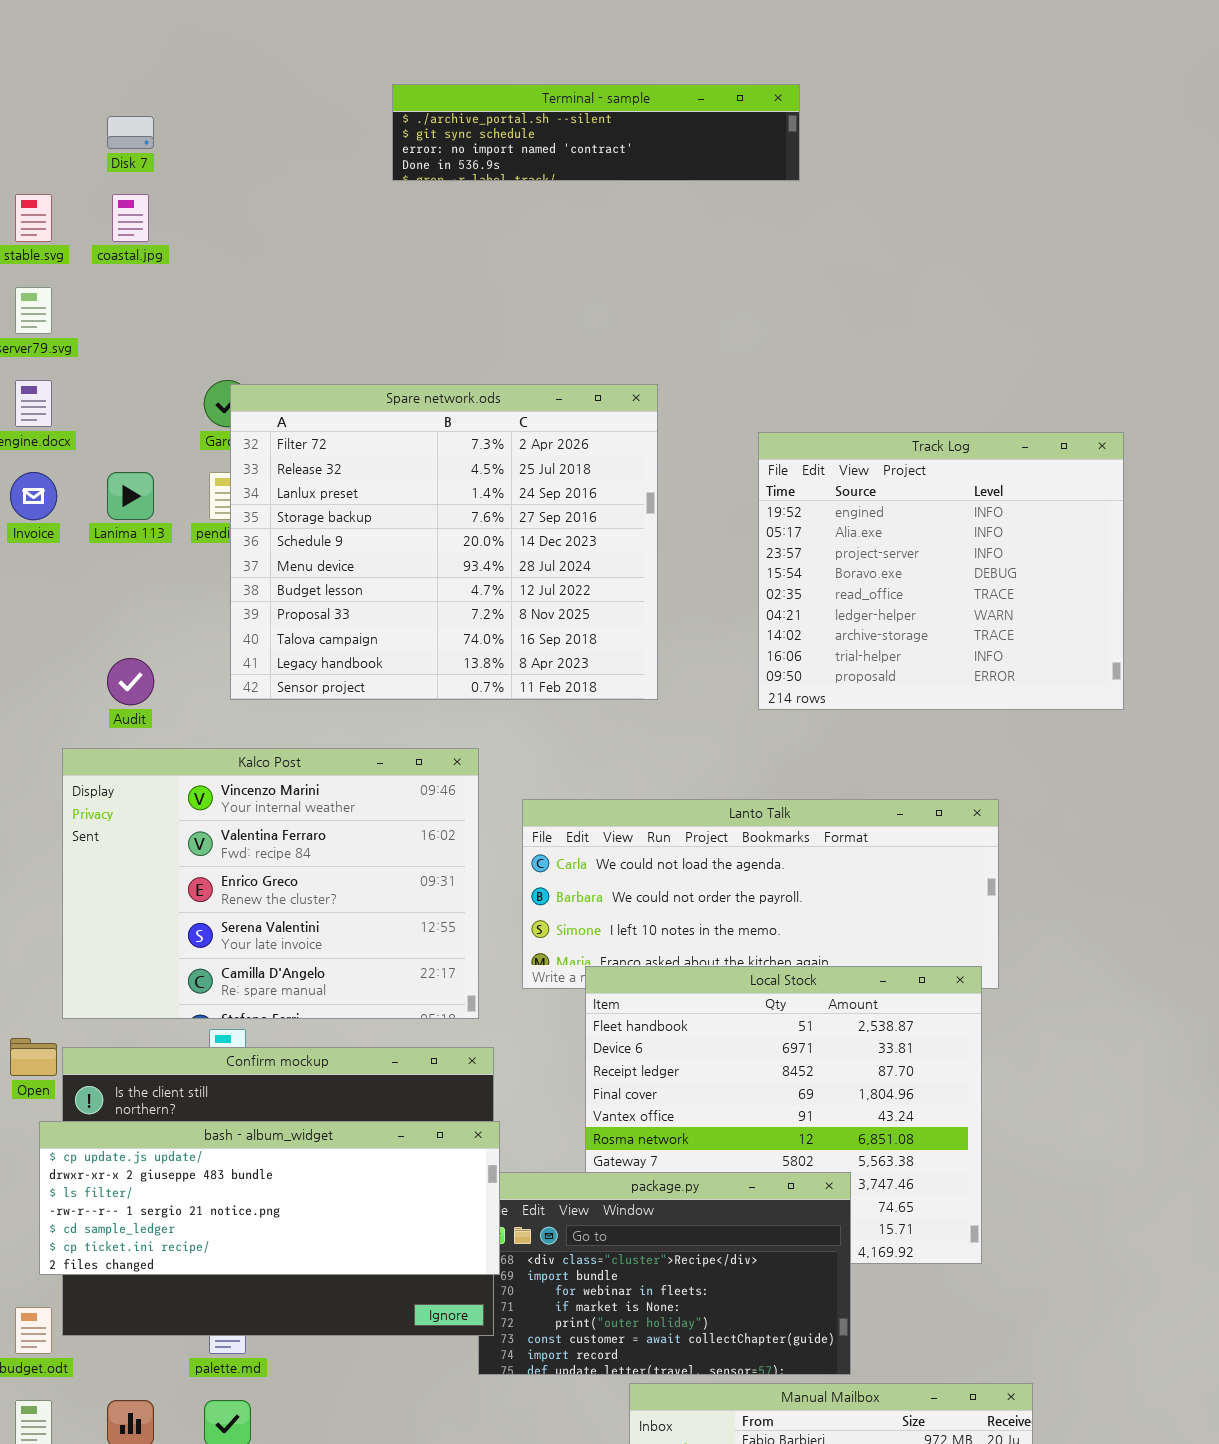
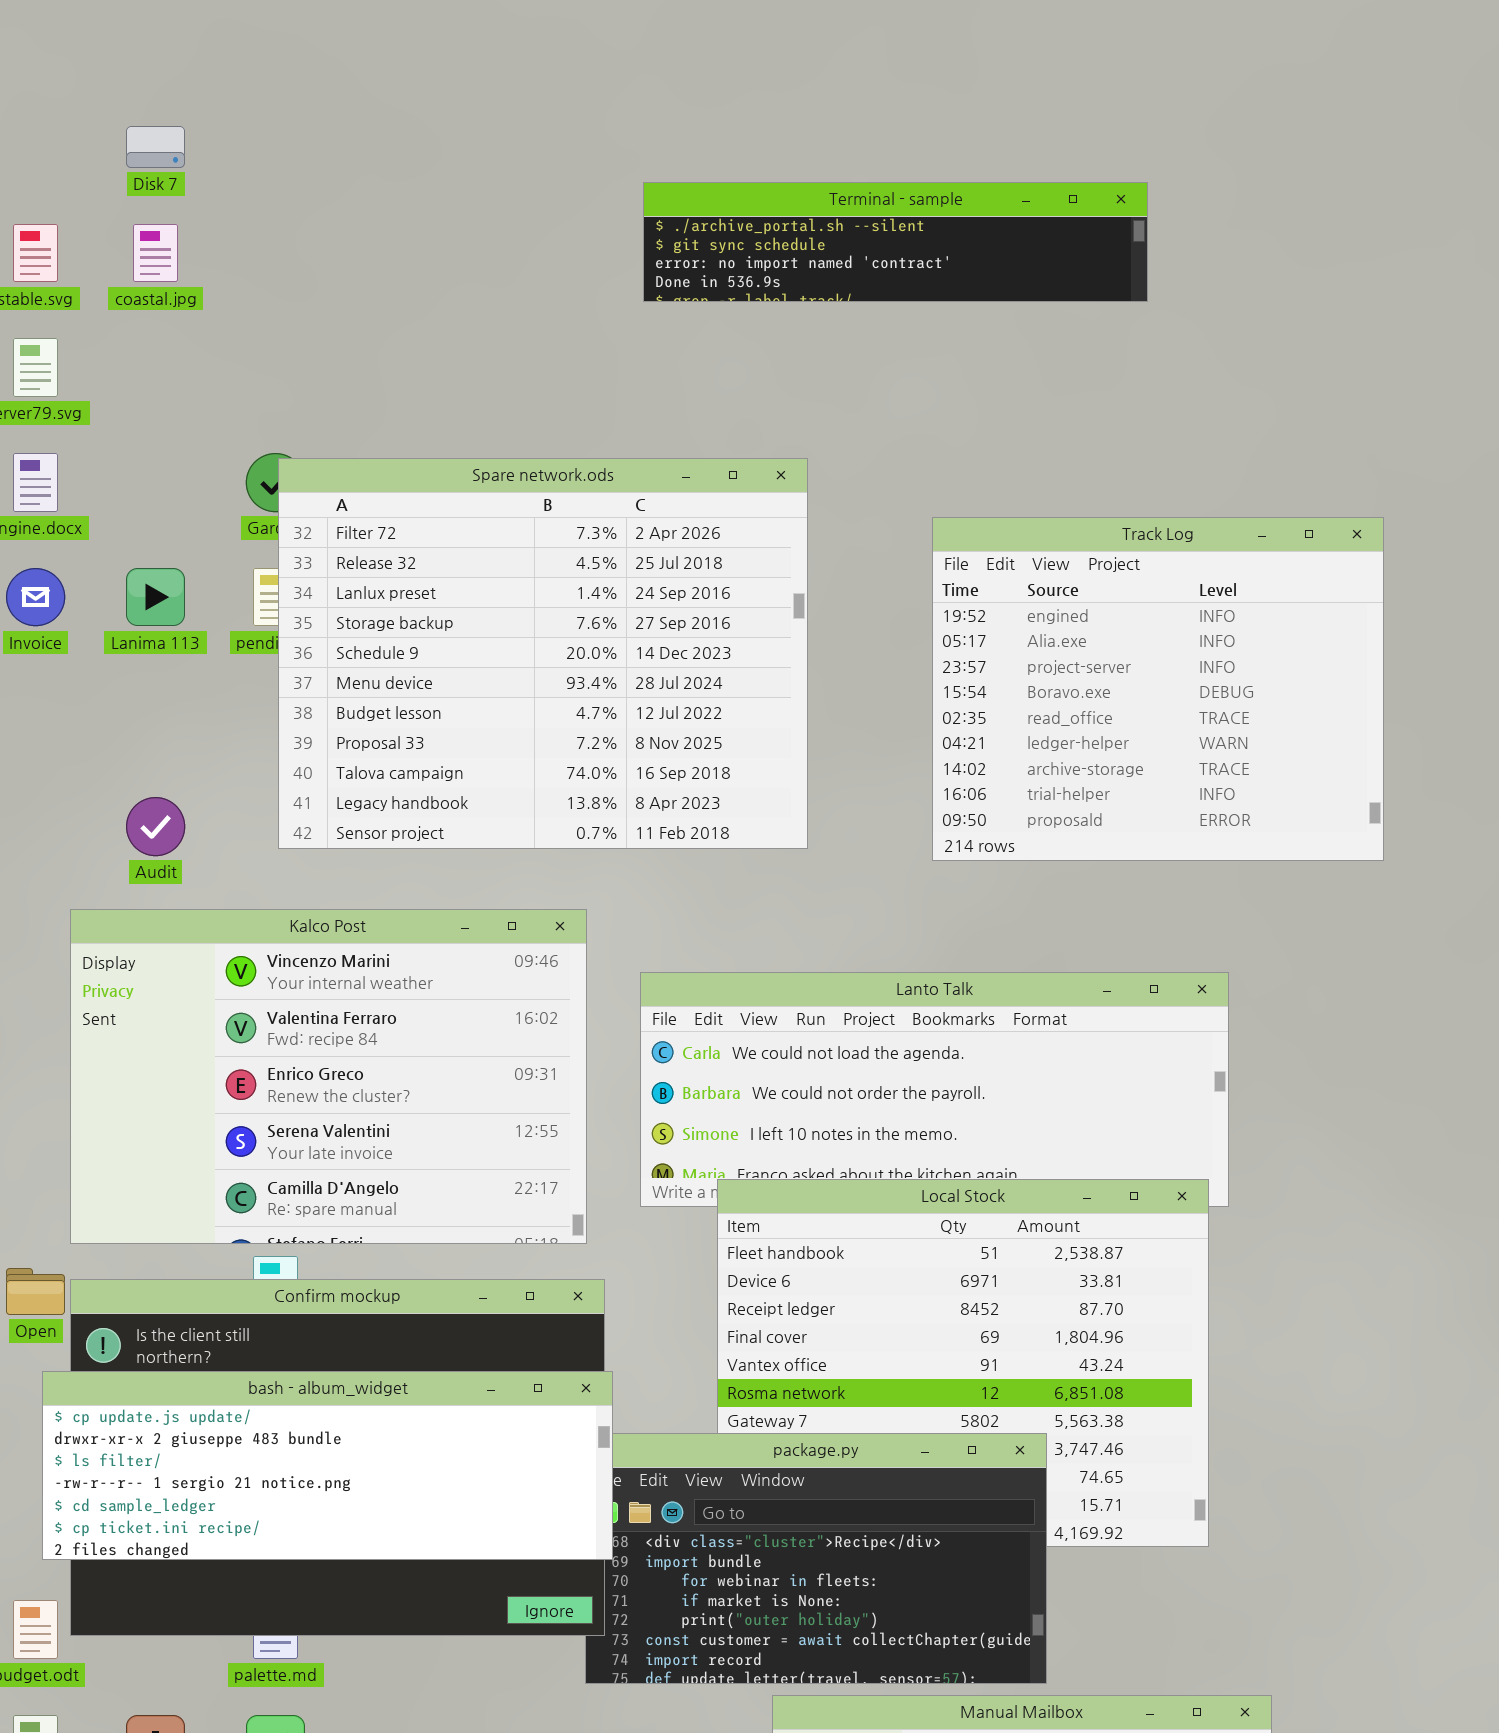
Terminal - sample: [392,84,800,181] -> [643,182,1148,302], moved

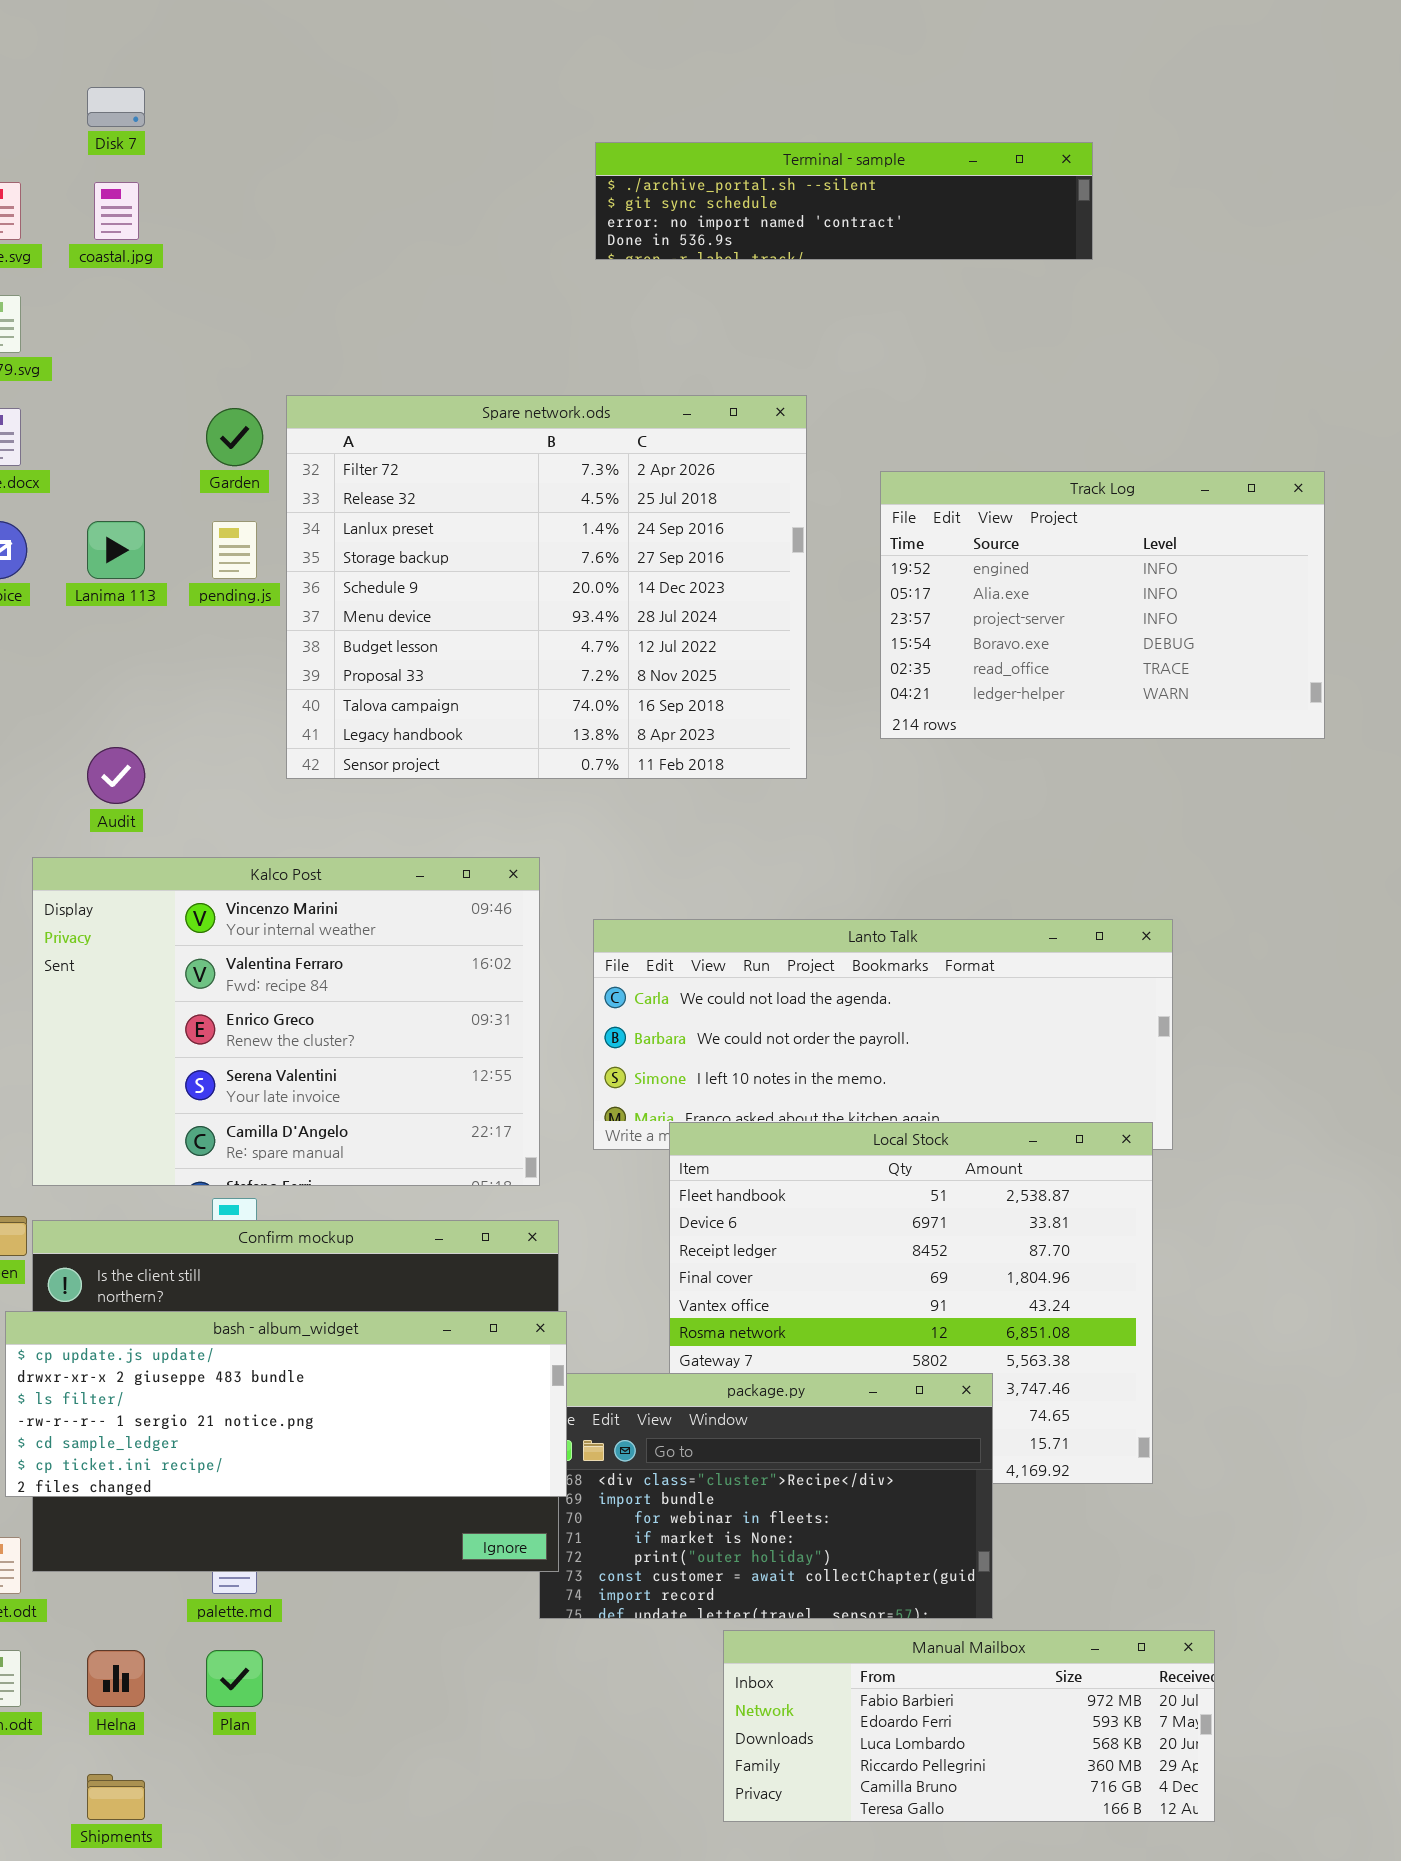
Spare network.ods: [278,458,808,849] -> [286,395,807,779], moved
Track Log: [932,517,1384,861] -> [880,471,1325,739], resized

